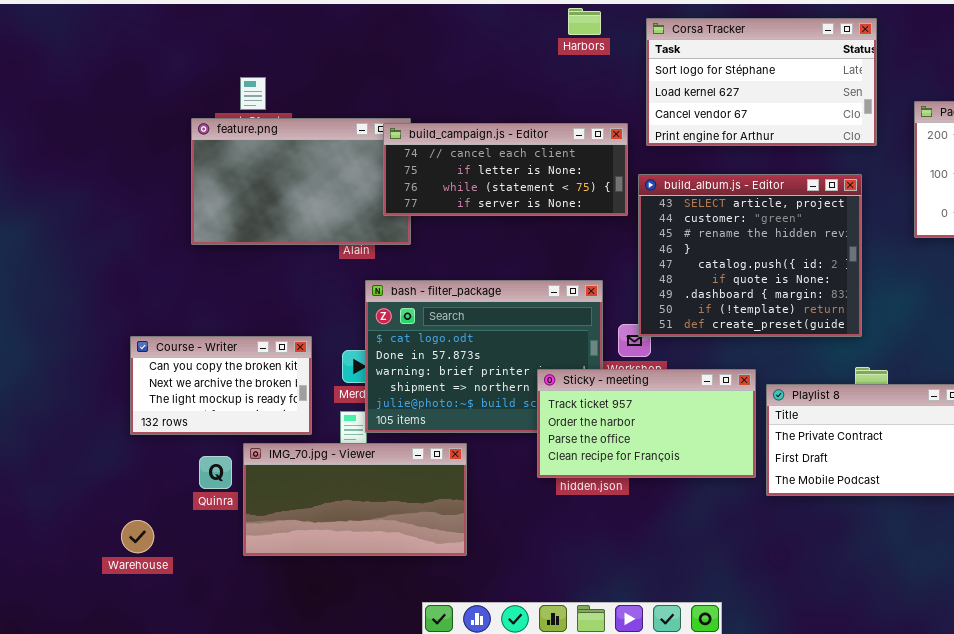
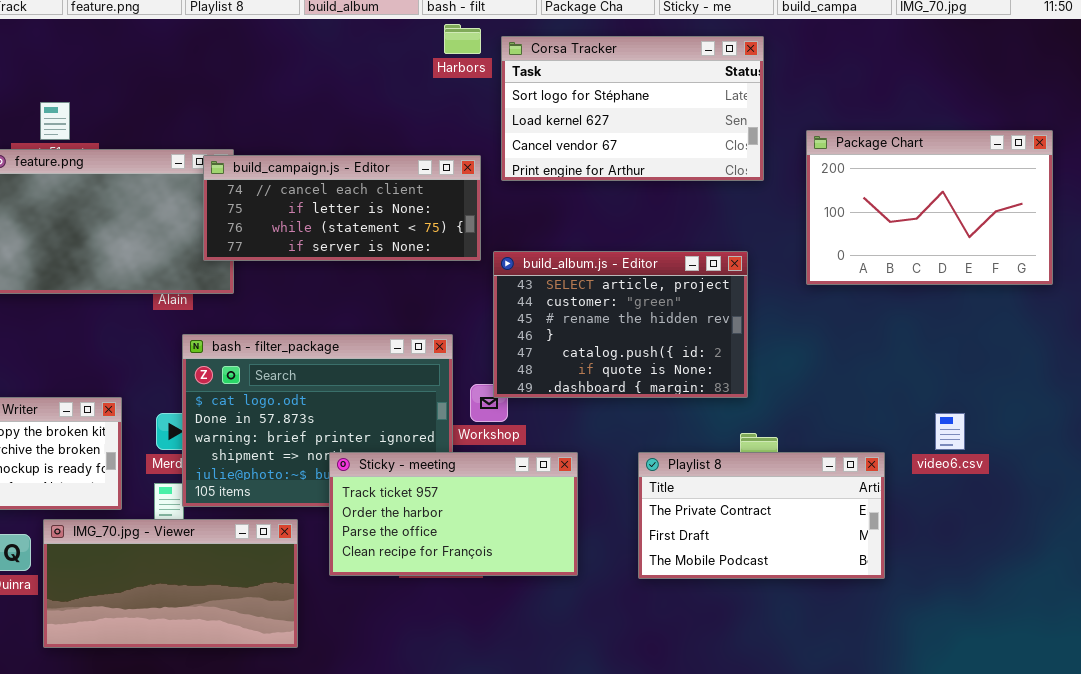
Harbors: [568,8,601,35] -> [444,24,481,54], moved
build_album.js - Editor: [638,174,862,337] -> [493,251,748,398], resized
Sticky - meeting: [537,369,756,478] -> [329,452,578,576], moved

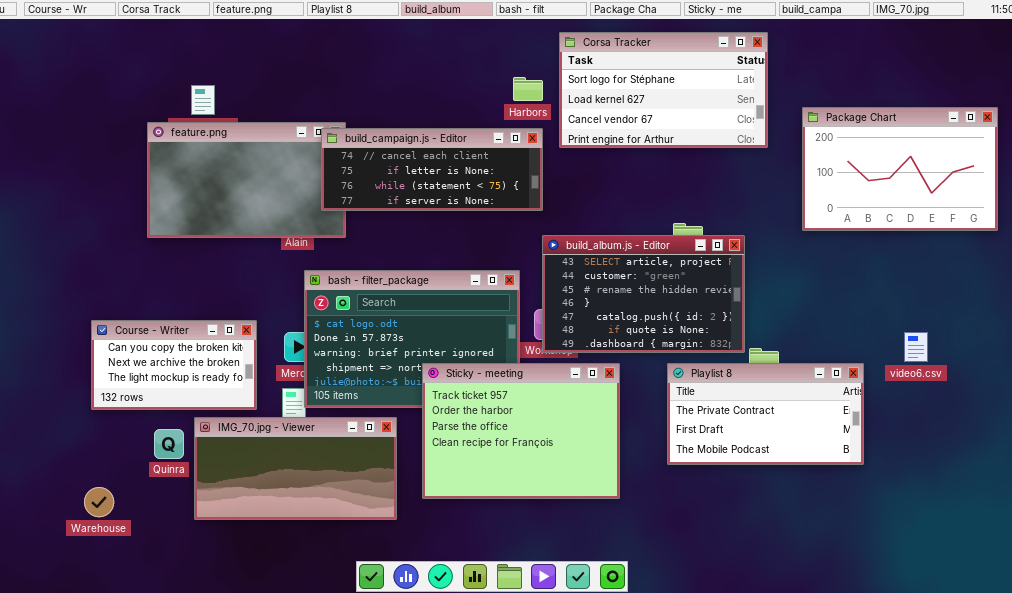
Harbors: [444,24,481,54] -> [513,77,543,101], moved
build_album.js - Editor: [493,251,748,398] -> [542,235,745,353], moved
Sticky - meeting: [329,452,578,576] -> [422,363,620,499], resized

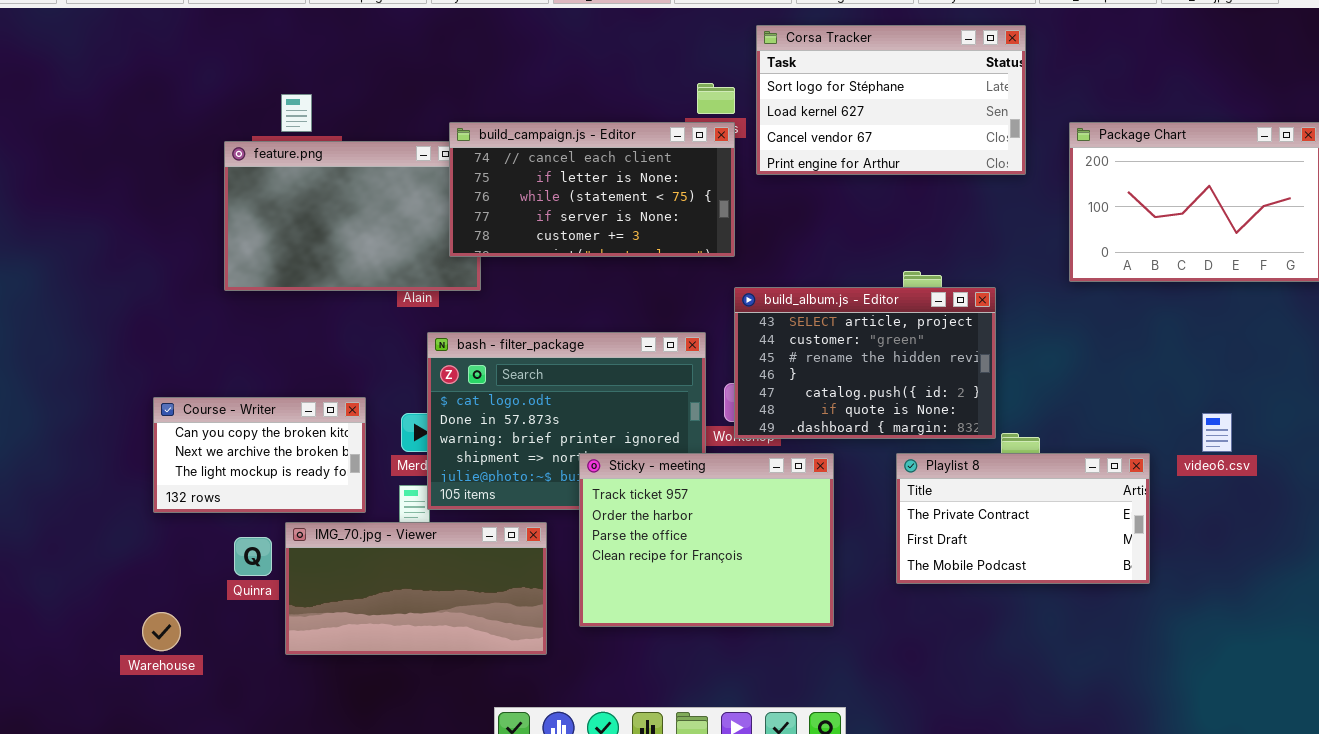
build_campaign.js - Editor: [321,128,543,211] -> [449,122,735,257], resized

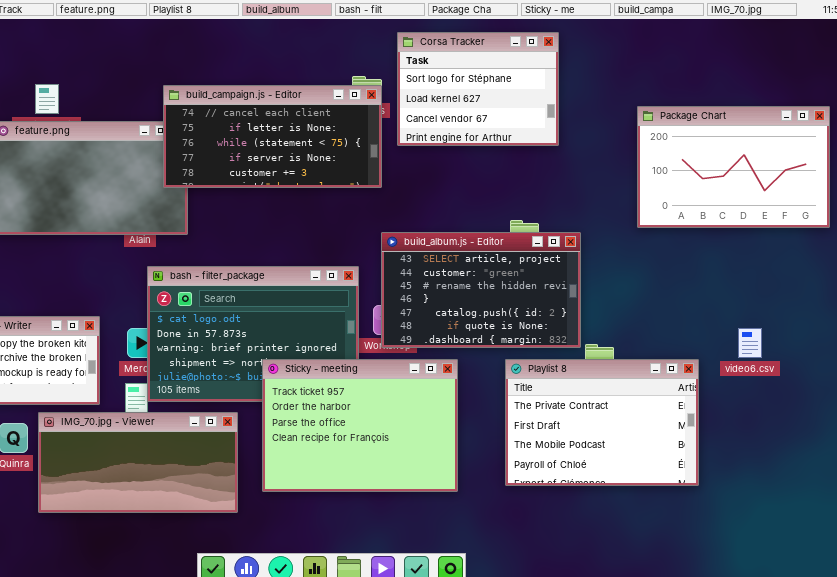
Corsa Tracker: [756,25,1026,175] -> [397,32,559,146], resized
build_campaign.js - Editor: [449,122,735,257] -> [163,85,382,188], moved
Playlist 8: [896,453,1150,584] -> [505,359,699,486], resized

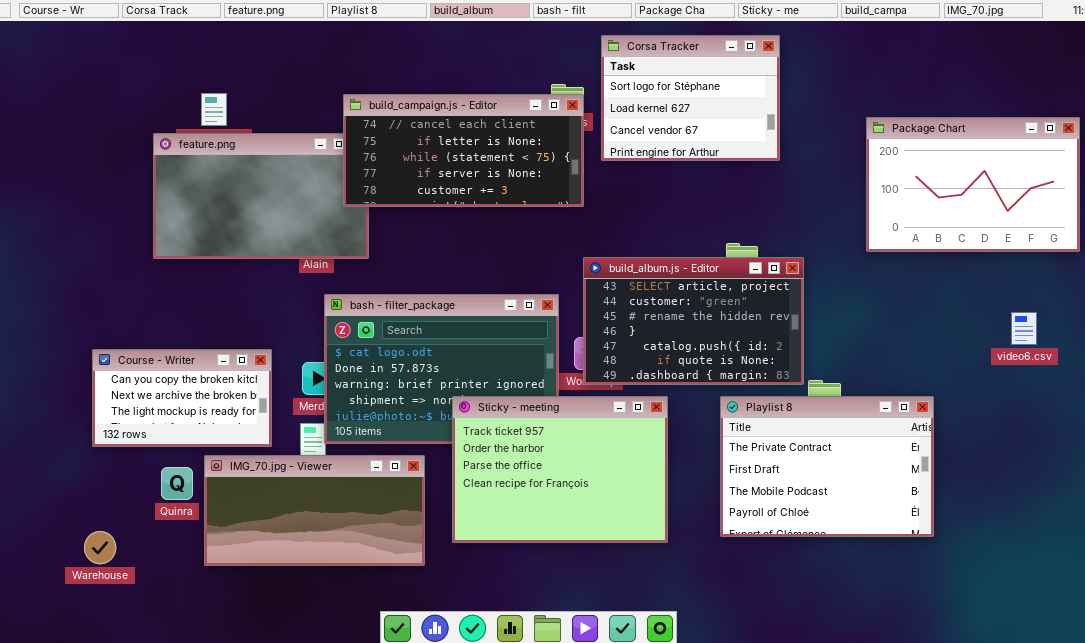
video6.csv: [738,328,762,358] -> [1011,312,1037,345], moved

